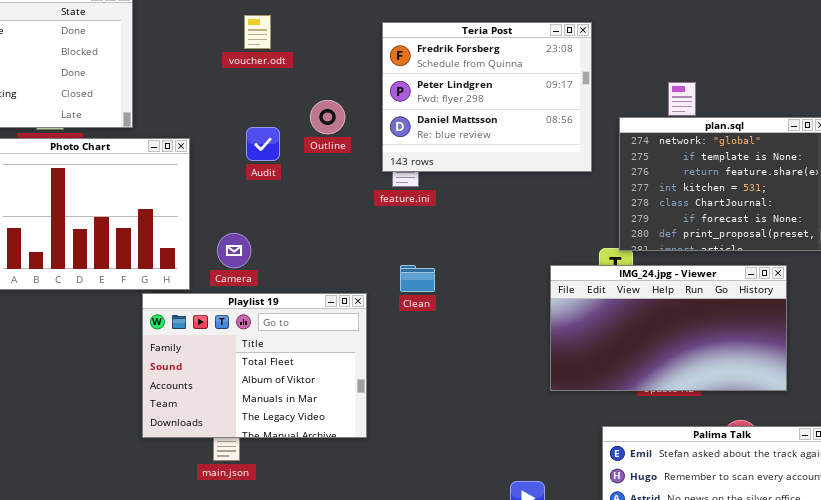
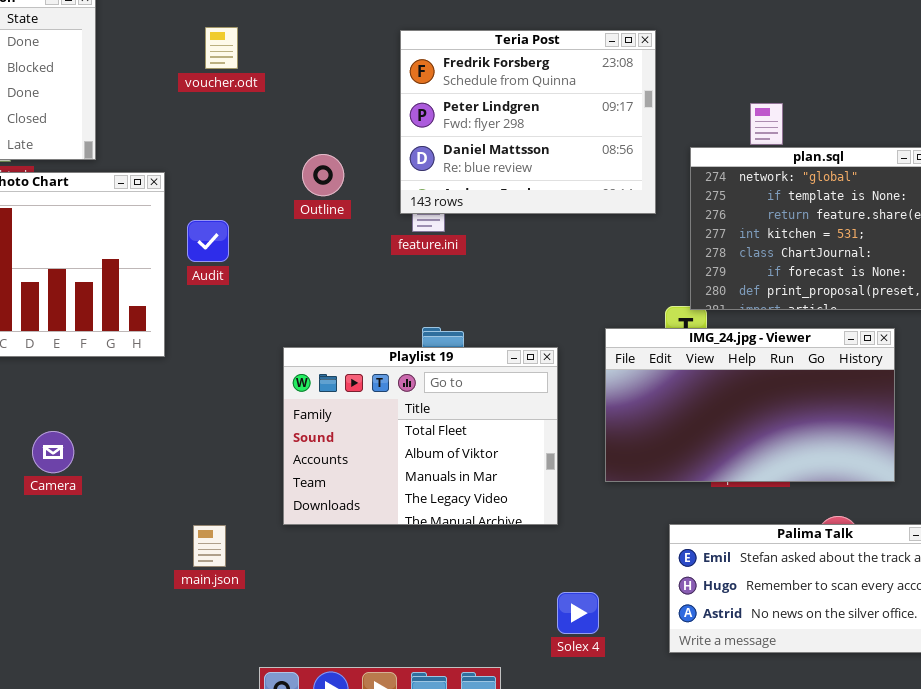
voucher.odt: [244,15,271,49] -> [205,27,238,69], moved
Outline: [310,100,345,134] -> [302,154,344,196], moved
Audit: [246,127,280,161] -> [187,220,229,262], moved
Camera: [217,233,251,268] -> [32,431,74,473], moved
Playlist 19: [142,293,367,438] -> [283,347,558,525], moved

